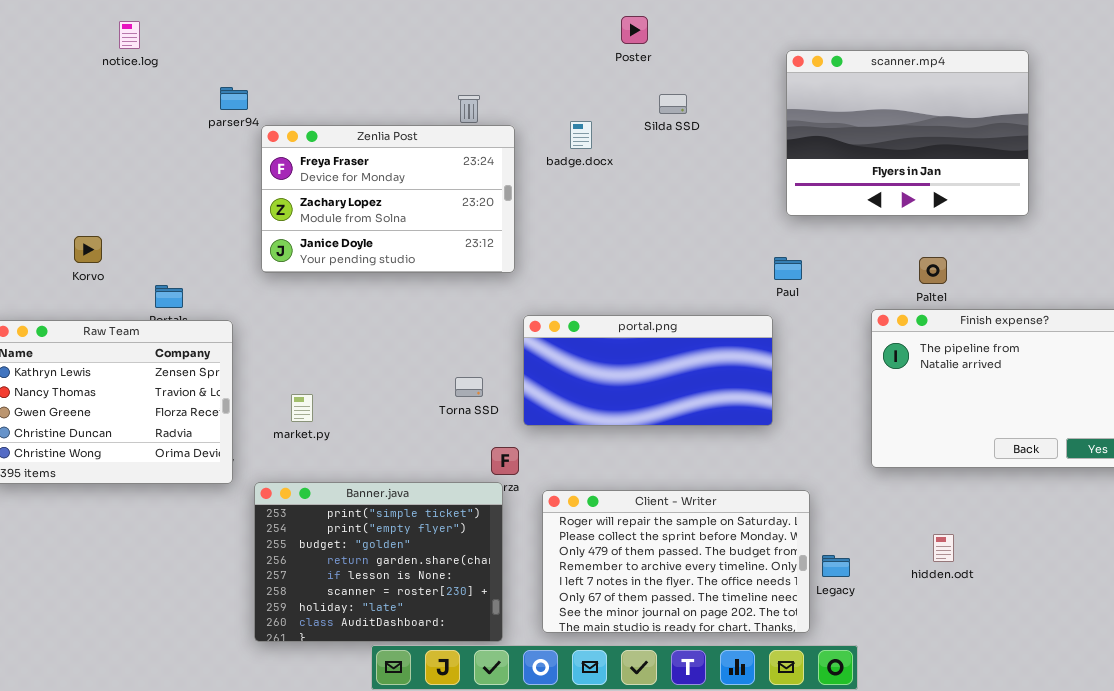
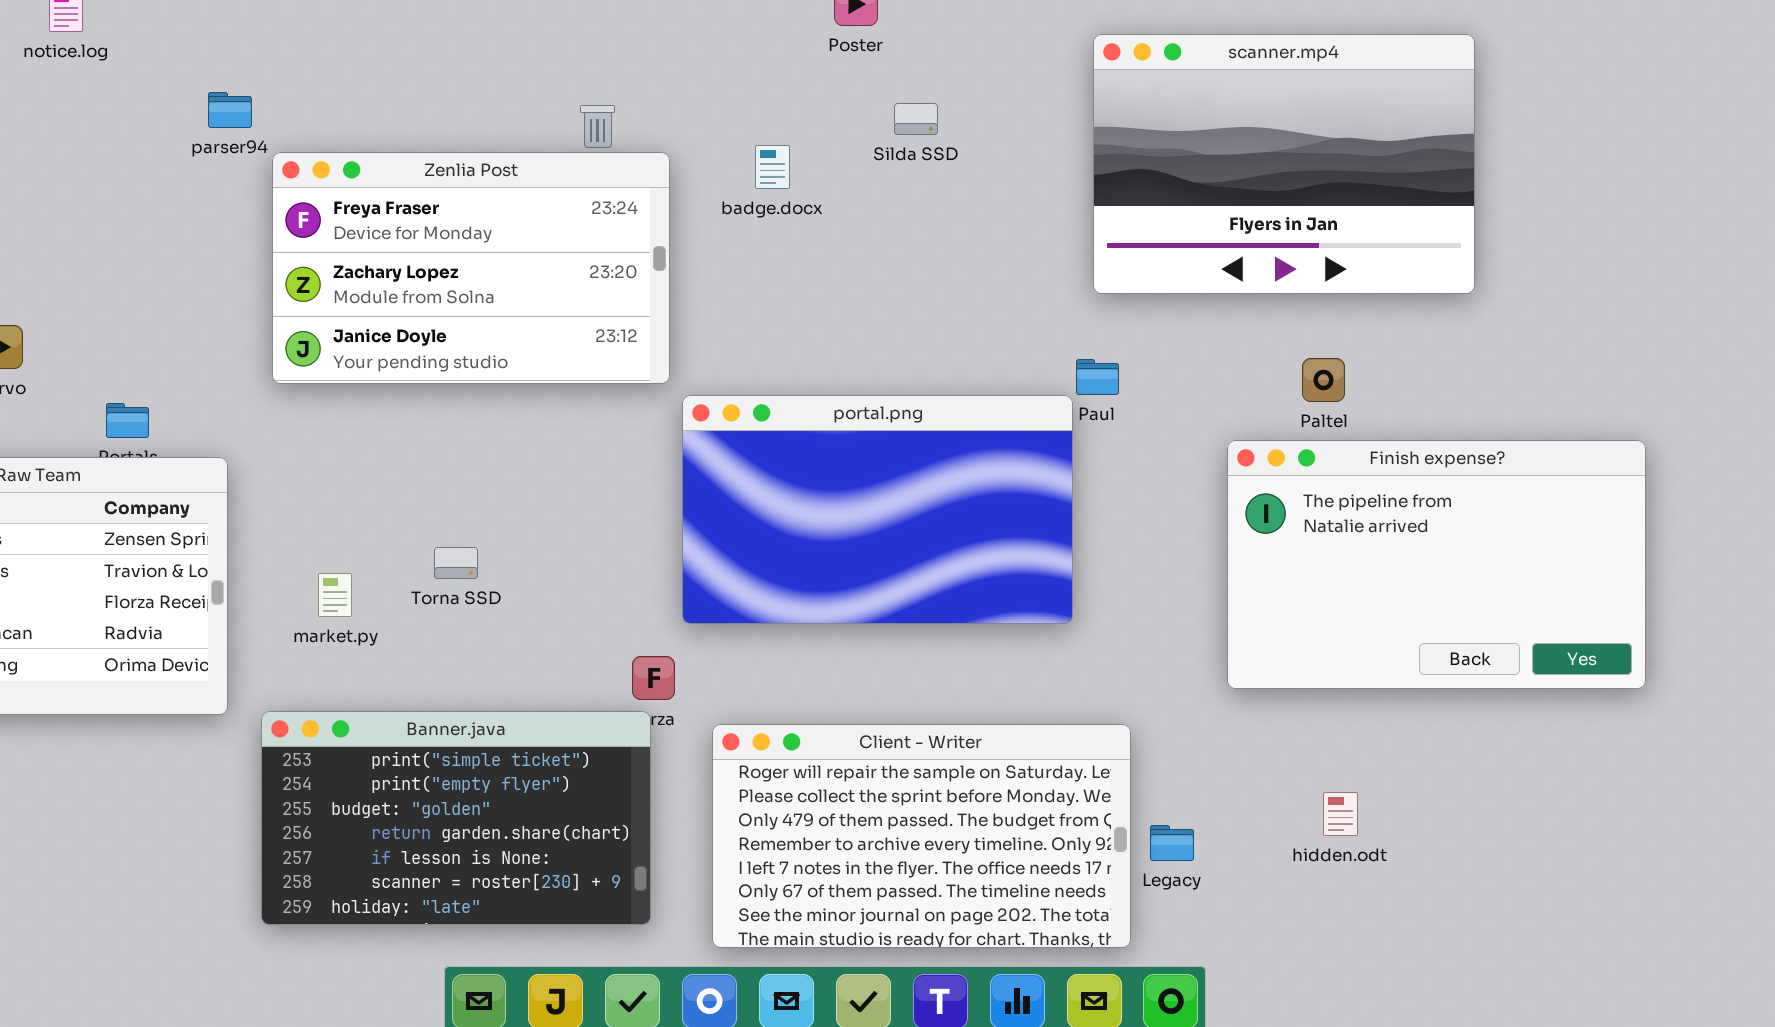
portal.png: [523,315,773,426] -> [682,395,1073,624], resized
Torna SSD: [455,377,483,397] -> [434,547,478,579], moved
Banner.java: [254,482,503,642] -> [261,711,651,925], resized

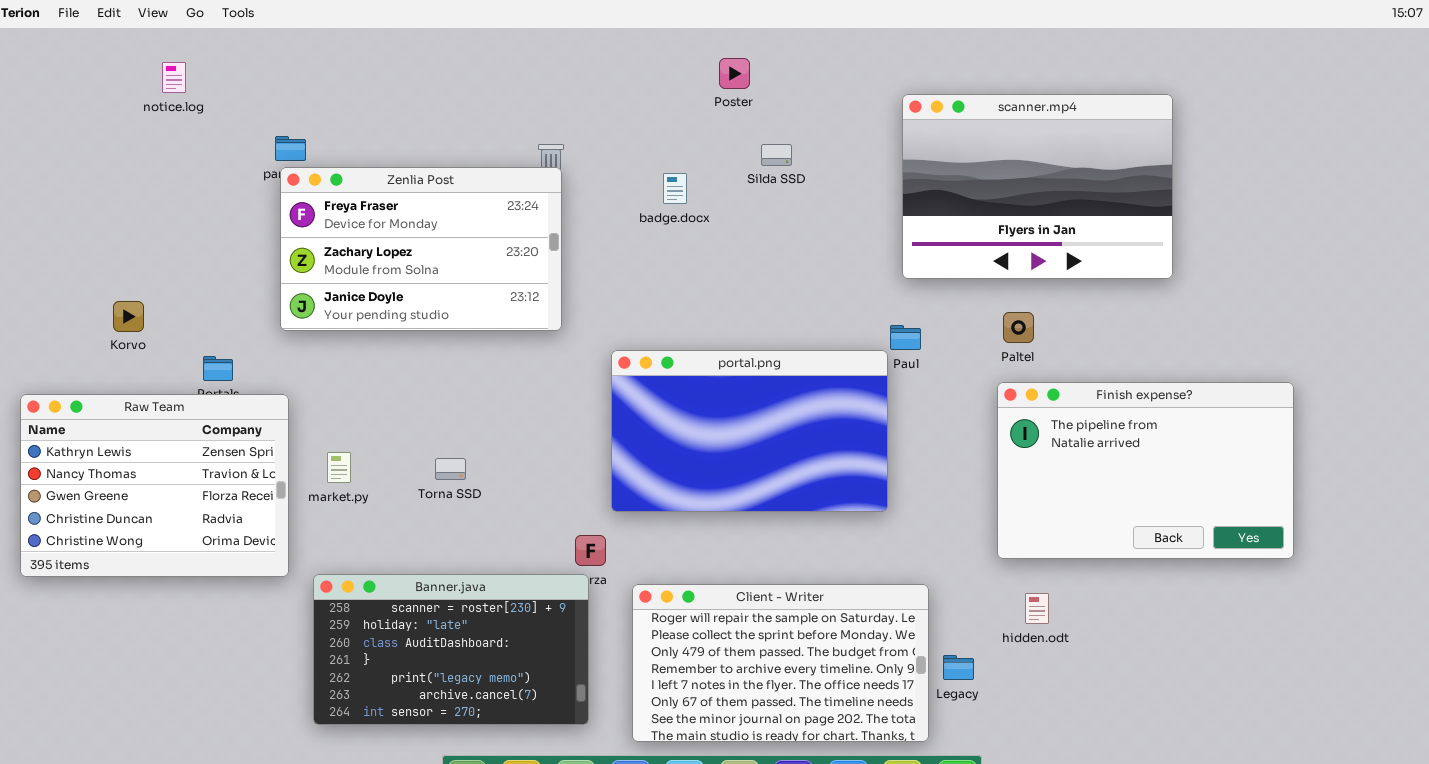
Zenlia Post: [272,152,670,384] -> [280,167,562,331], moved
Paltel: [1302,358,1345,402] -> [1003,312,1034,343], moved
market.py: [318,573,352,617] -> [327,452,351,483], moved
Banner.java: [261,711,651,925] -> [313,574,589,725], scrolled down 5 rows
hidden.odt: [1323,792,1358,836] -> [1025,593,1049,624], moved

